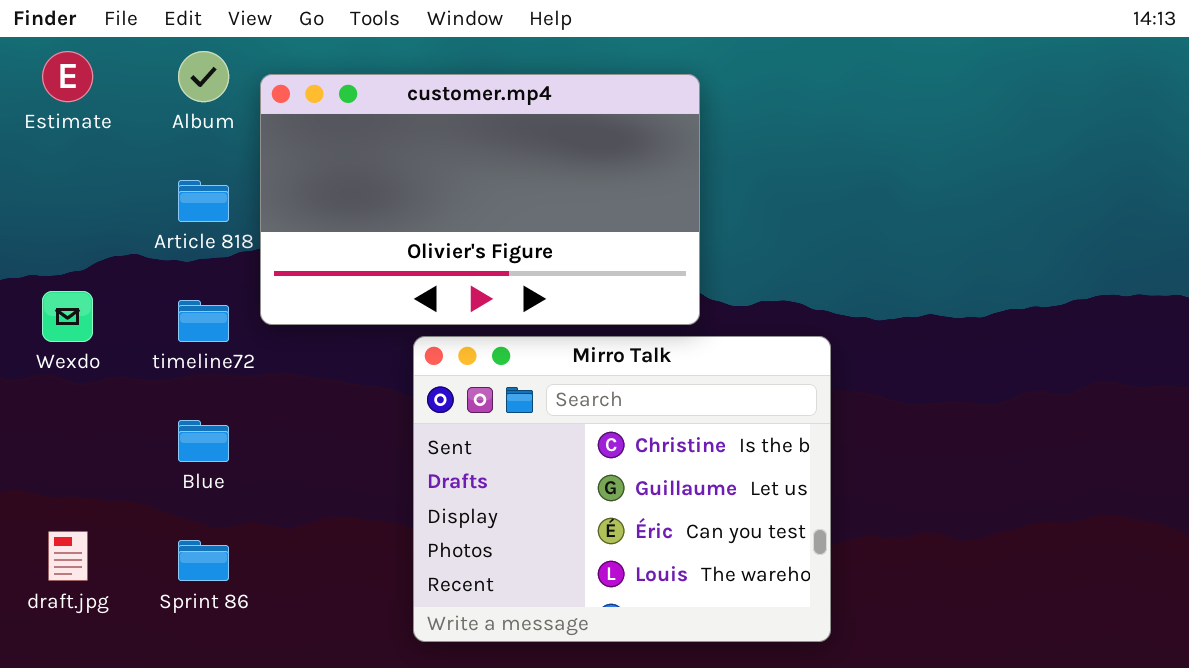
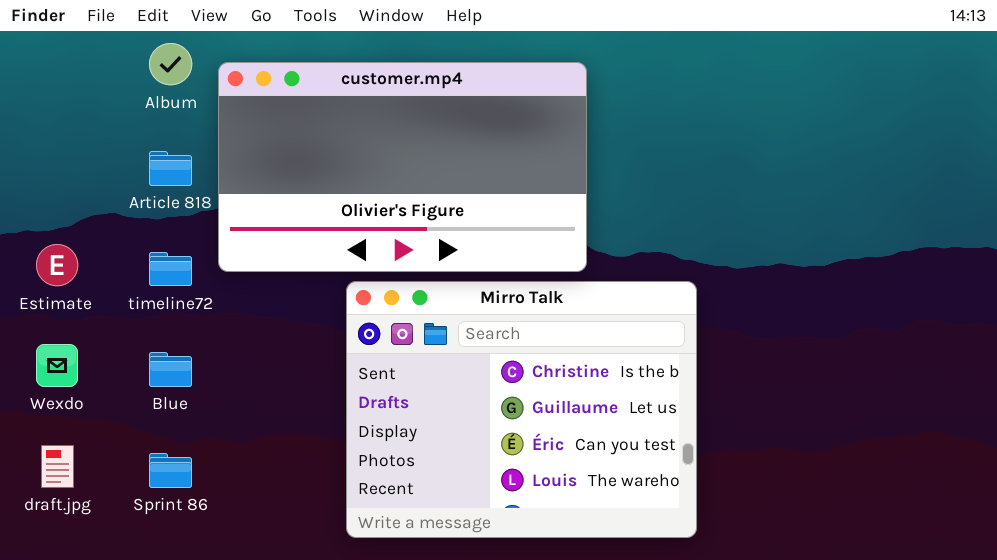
Estimate: [42,51,93,102] -> [36,244,78,286], moved
Wexdo: [42,291,93,342] -> [36,344,78,387], moved

